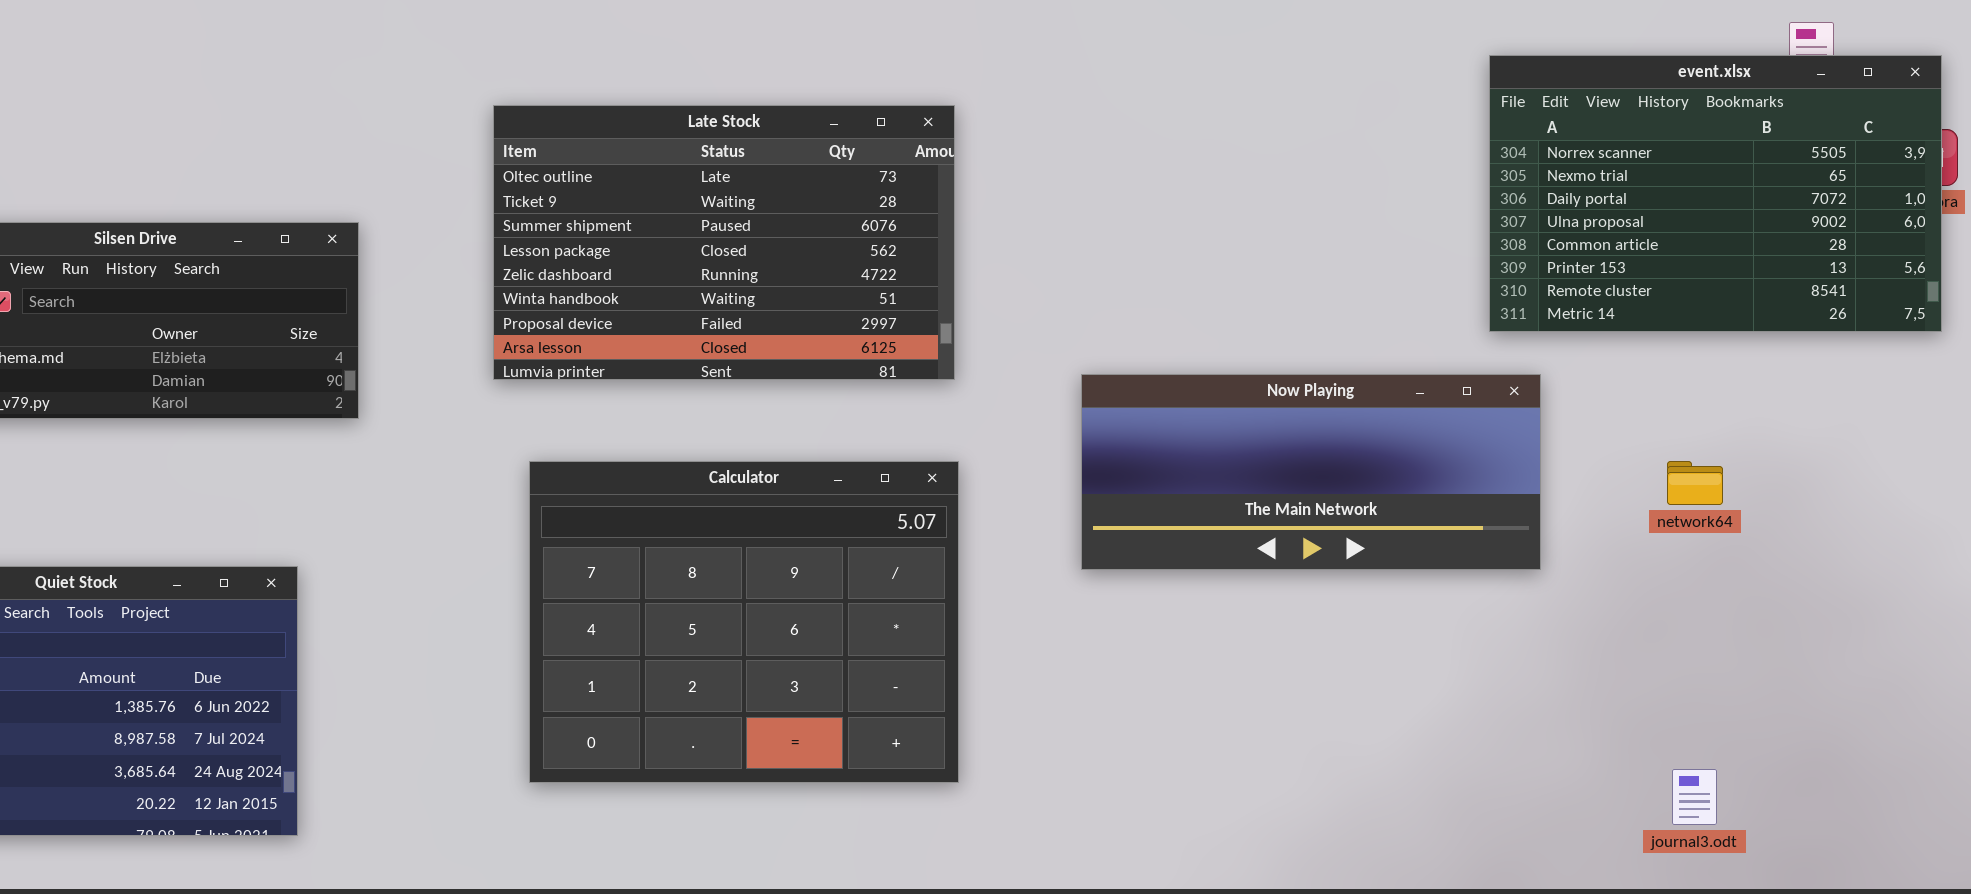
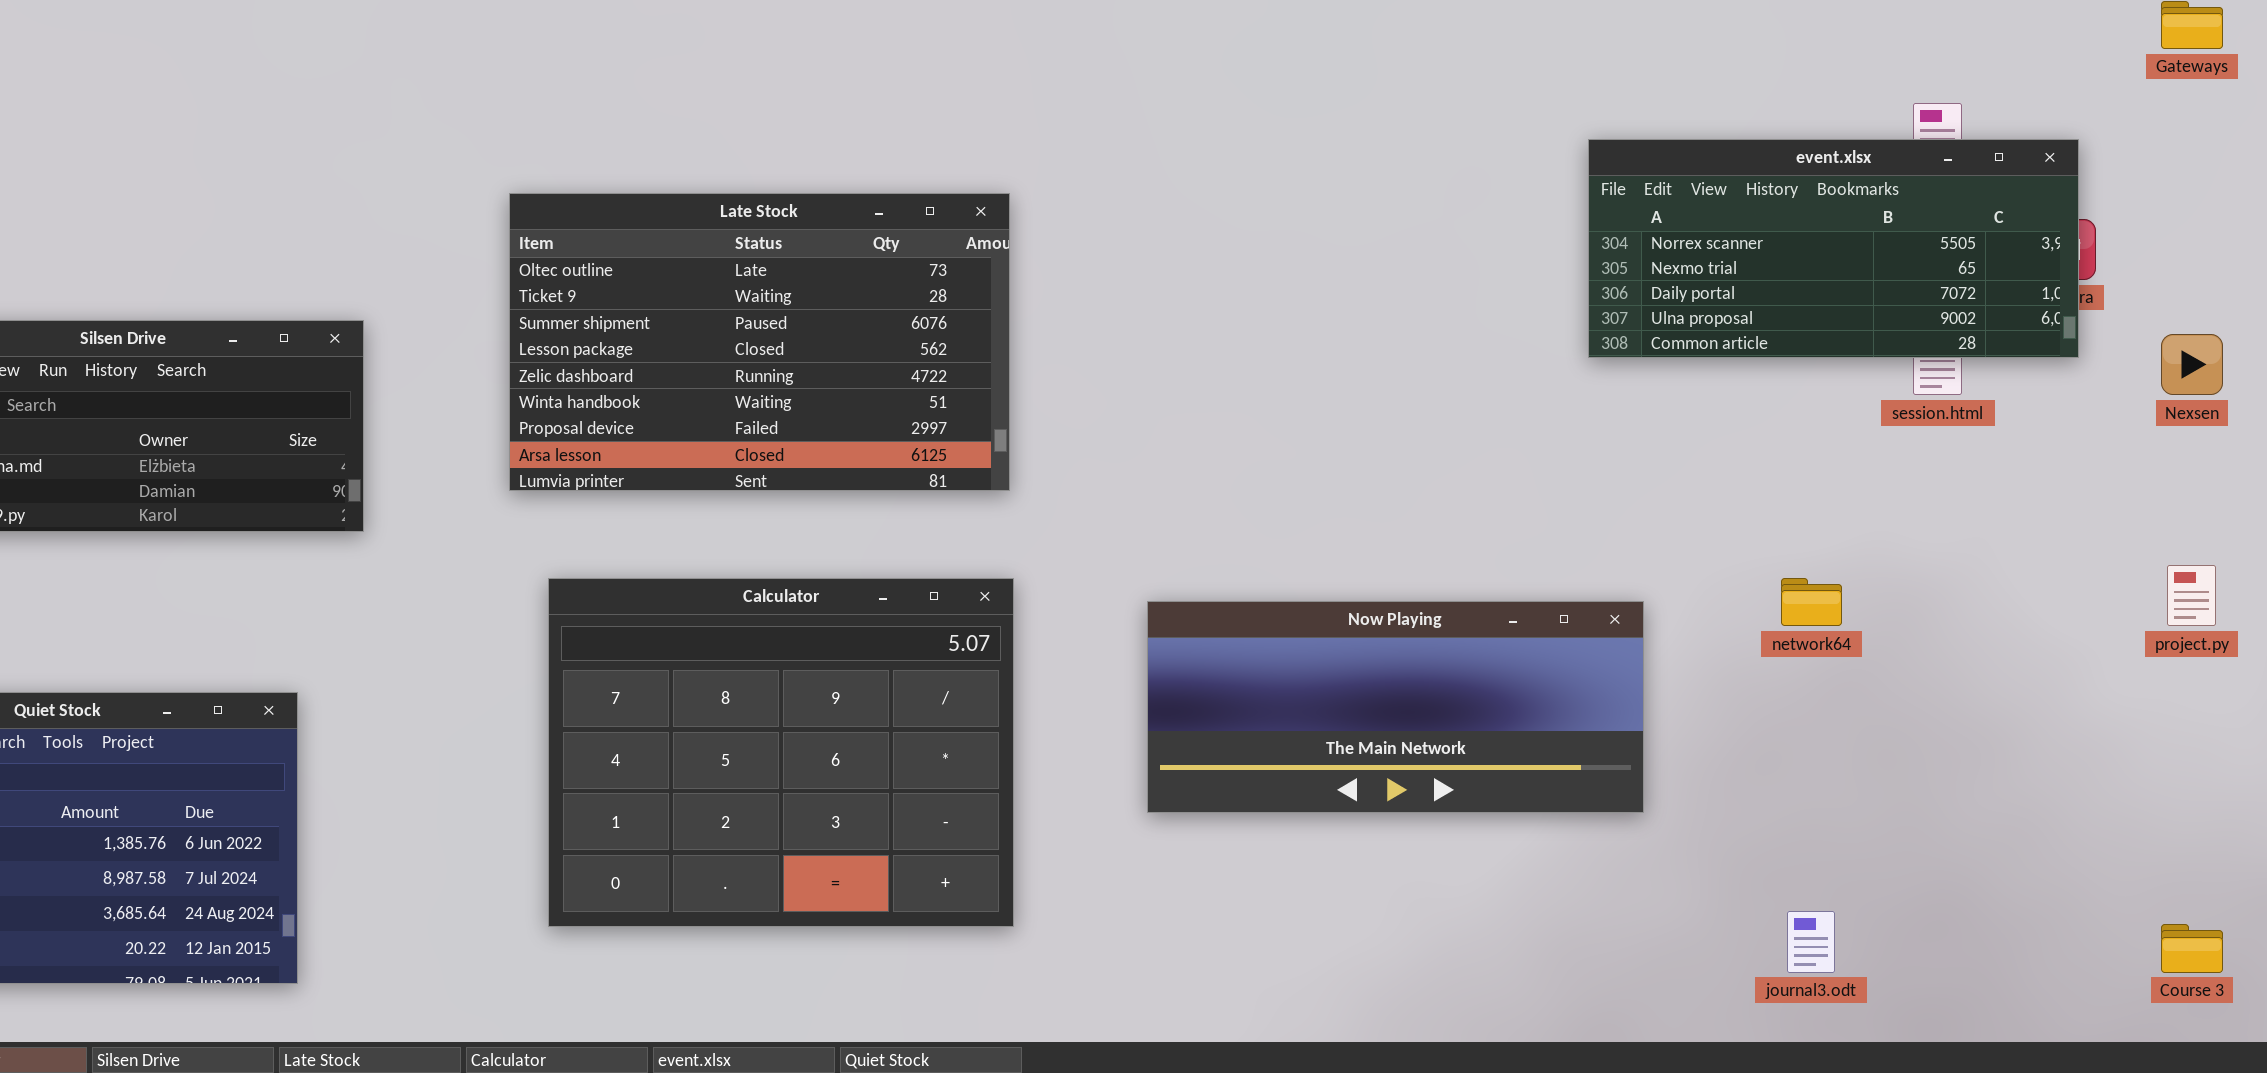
event.xlsx: [1489,55,1942,332] -> [1588,139,2079,358], resized
Now Playing: [1081,374,1541,570] -> [1147,601,1644,813], moved

